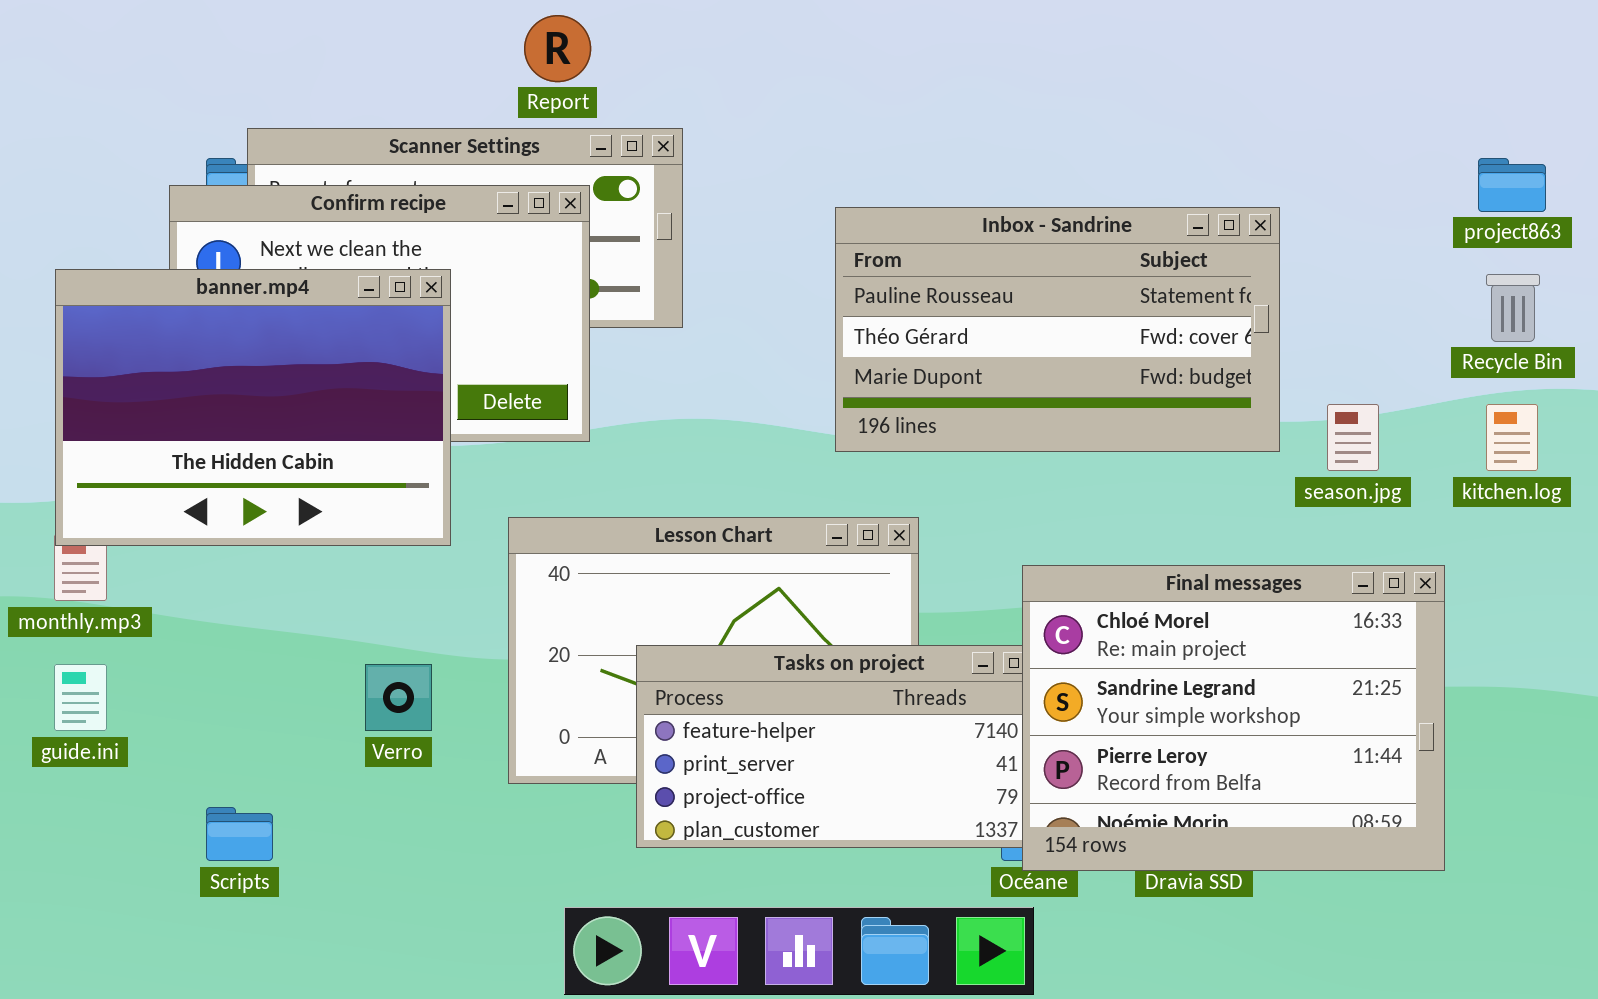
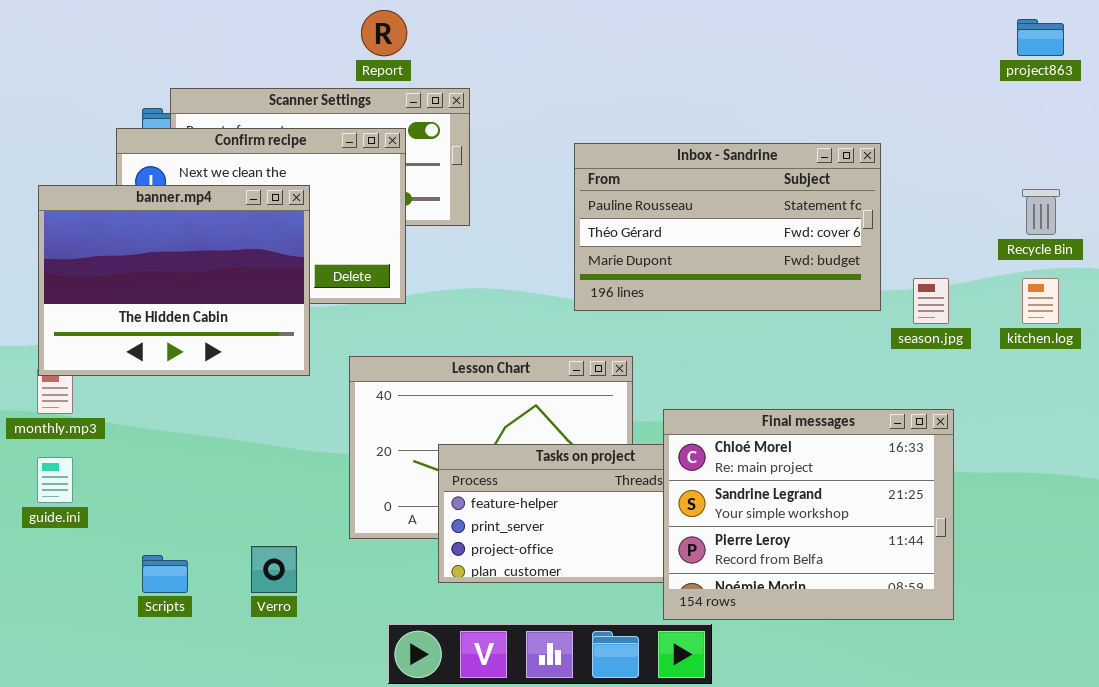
project863: [1478,158,1546,212] -> [1017,19,1064,56], moved
Final messages: [1022,565,1445,871] -> [663,409,954,620], moved
Verro: [365,664,432,731] -> [251,546,297,593], moved

